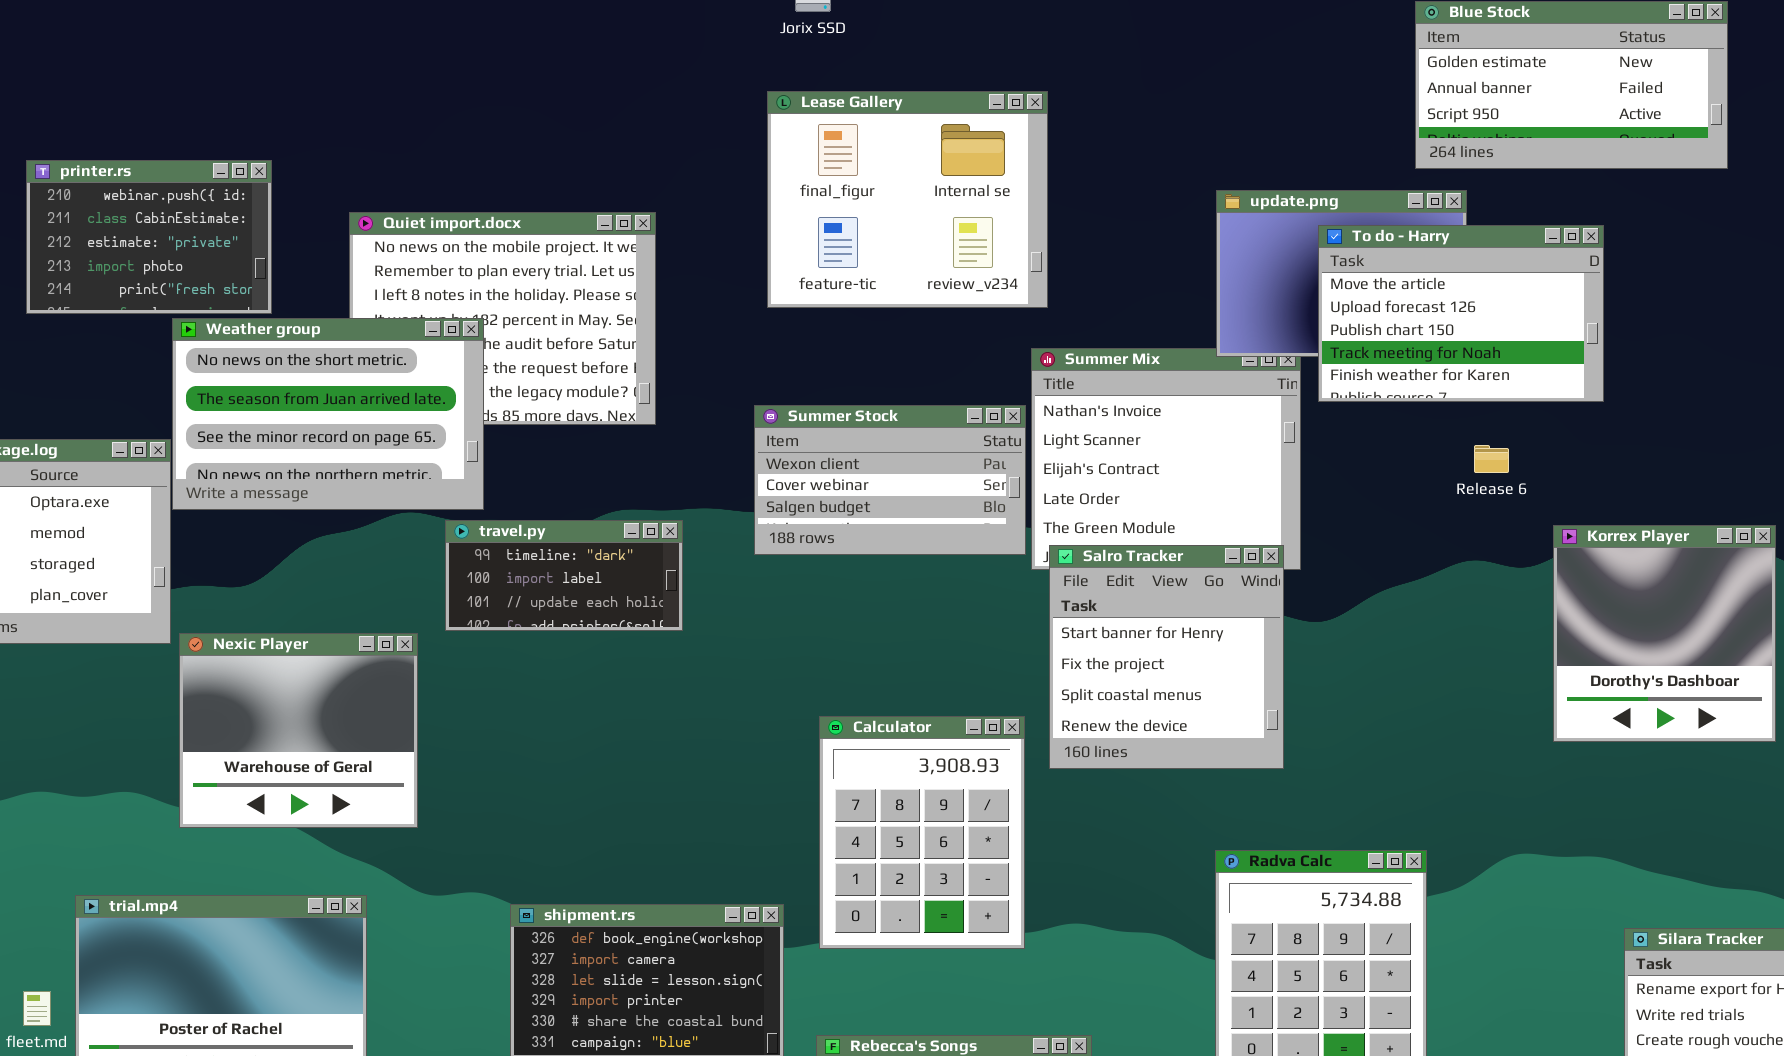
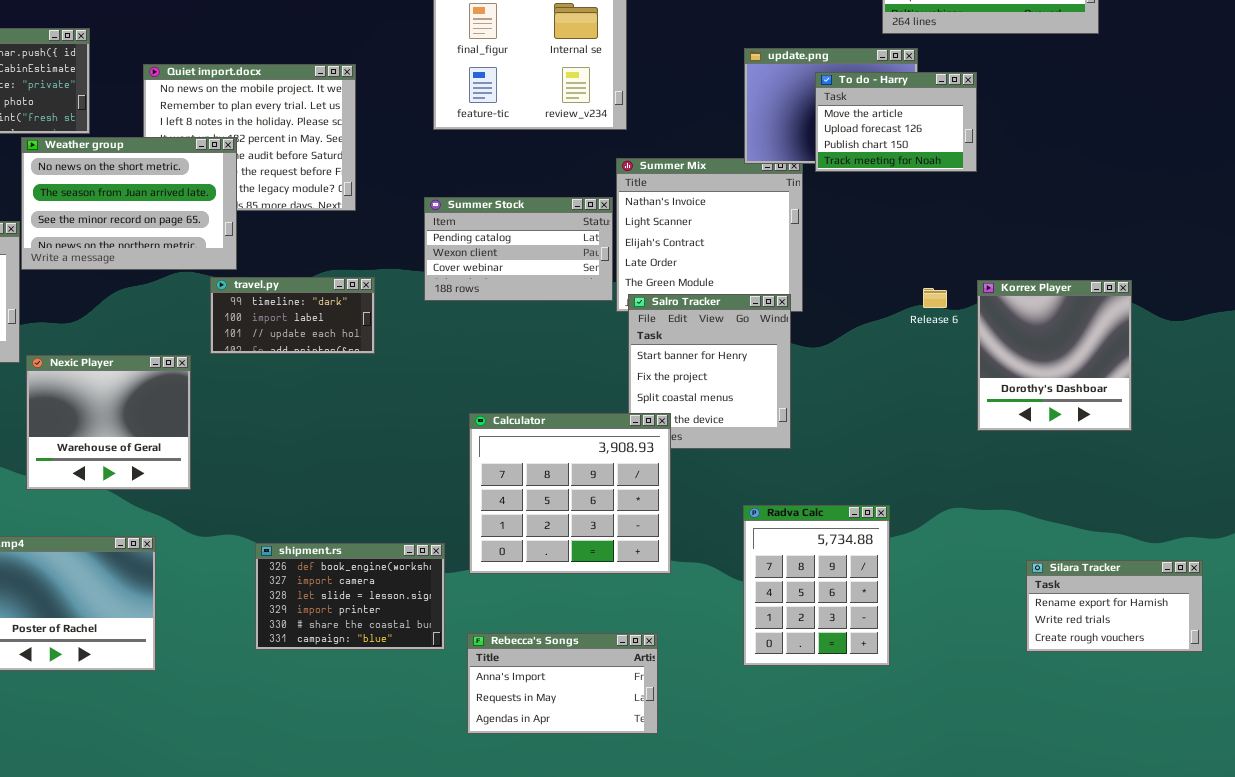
To do - Harry: [1318,225,1604,402] -> [815,72,977,172], resized
Summer Stock: [754,405,1026,555] -> [424,197,613,301], scrolled up 1 row
Release 6: [1474,445,1509,473] -> [923,288,947,308], moved
Calculator: [819,716,1025,949] -> [469,413,671,574], resized

